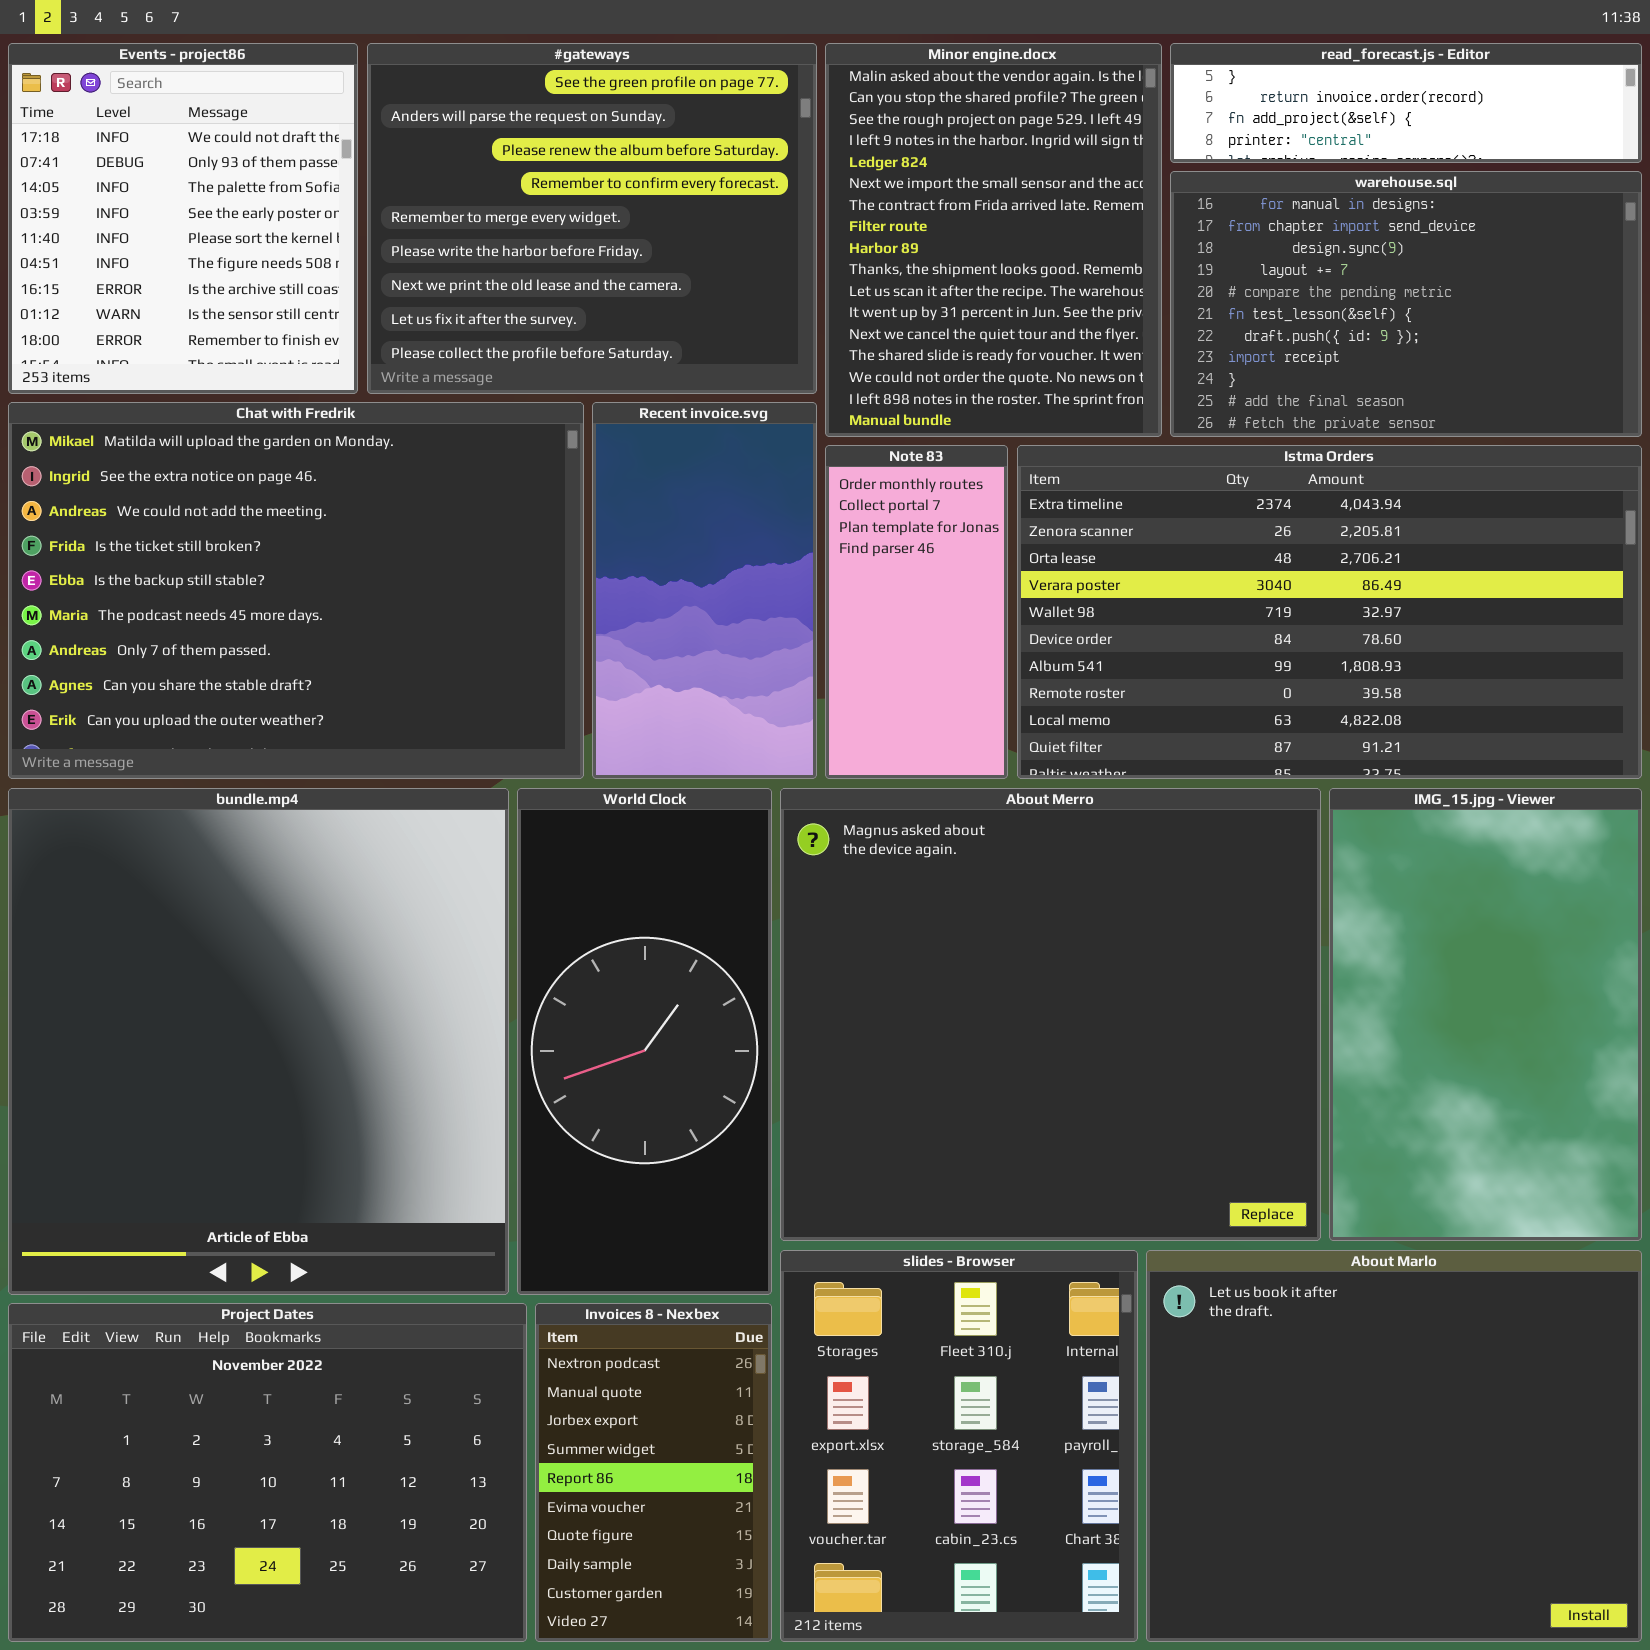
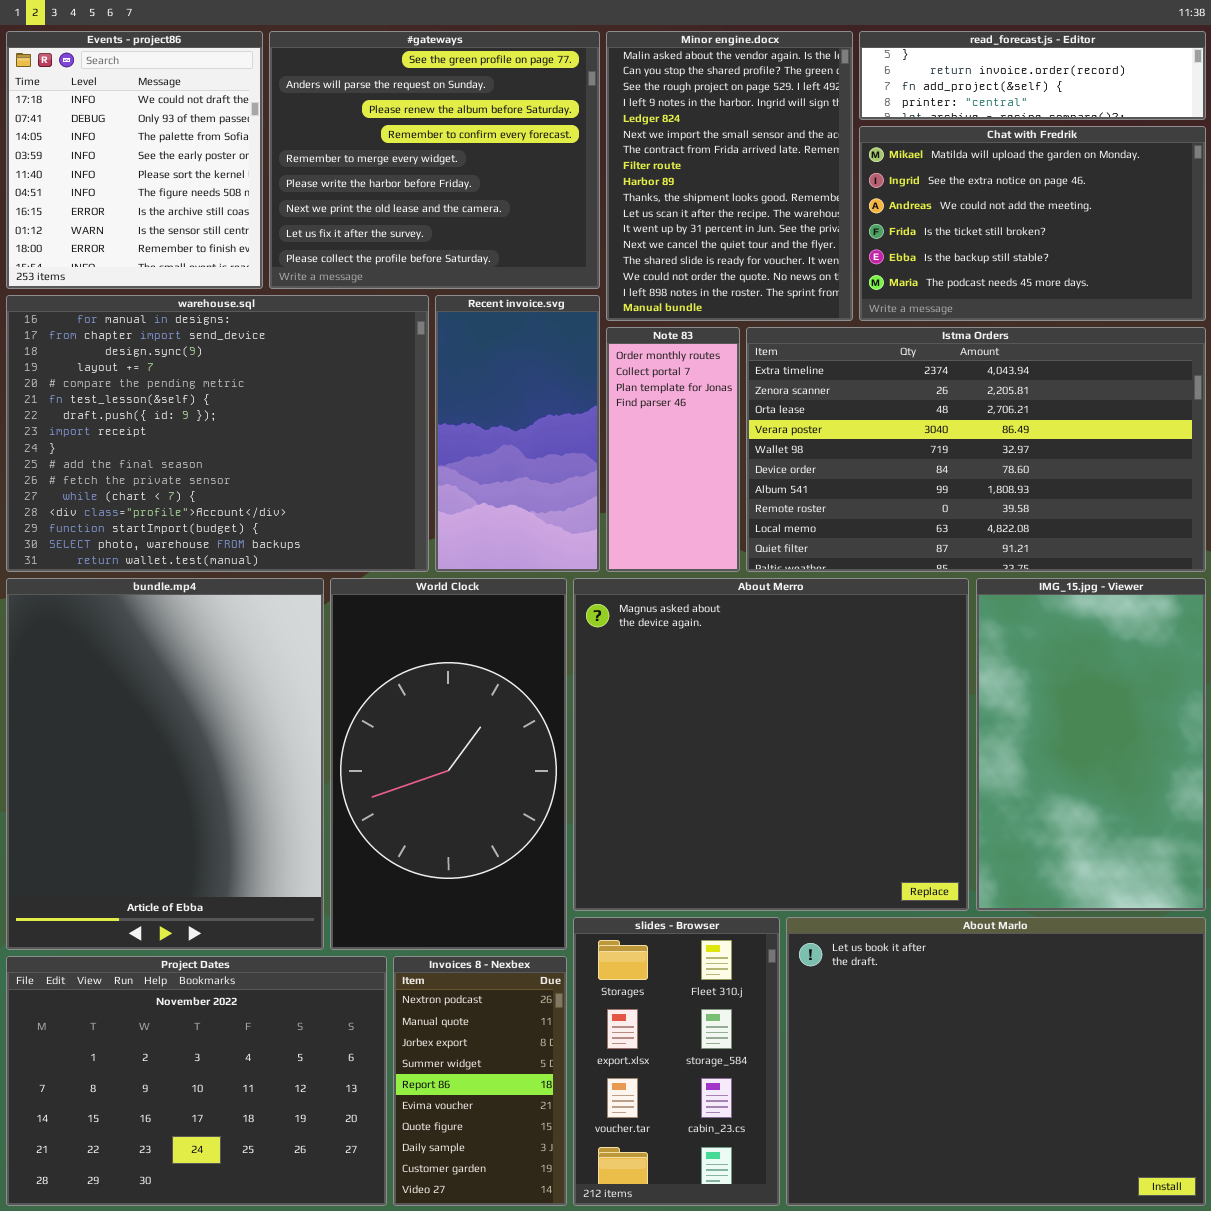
warehouse.sql: [1170,171,1642,437] -> [6,295,429,572], moved, resized
Chat with Fredrik: [8,402,584,779] -> [859,126,1206,321], moved, resized
bundle.mp4: [8,788,509,1295] -> [6,578,324,950], resized
World Clock: [517,788,772,1295] -> [330,578,567,950], resized
slides - Browser: [780,1250,1138,1642] -> [573,917,780,1206], resized
About Marlo: [1146,1250,1642,1642] -> [786,917,1206,1206], resized

